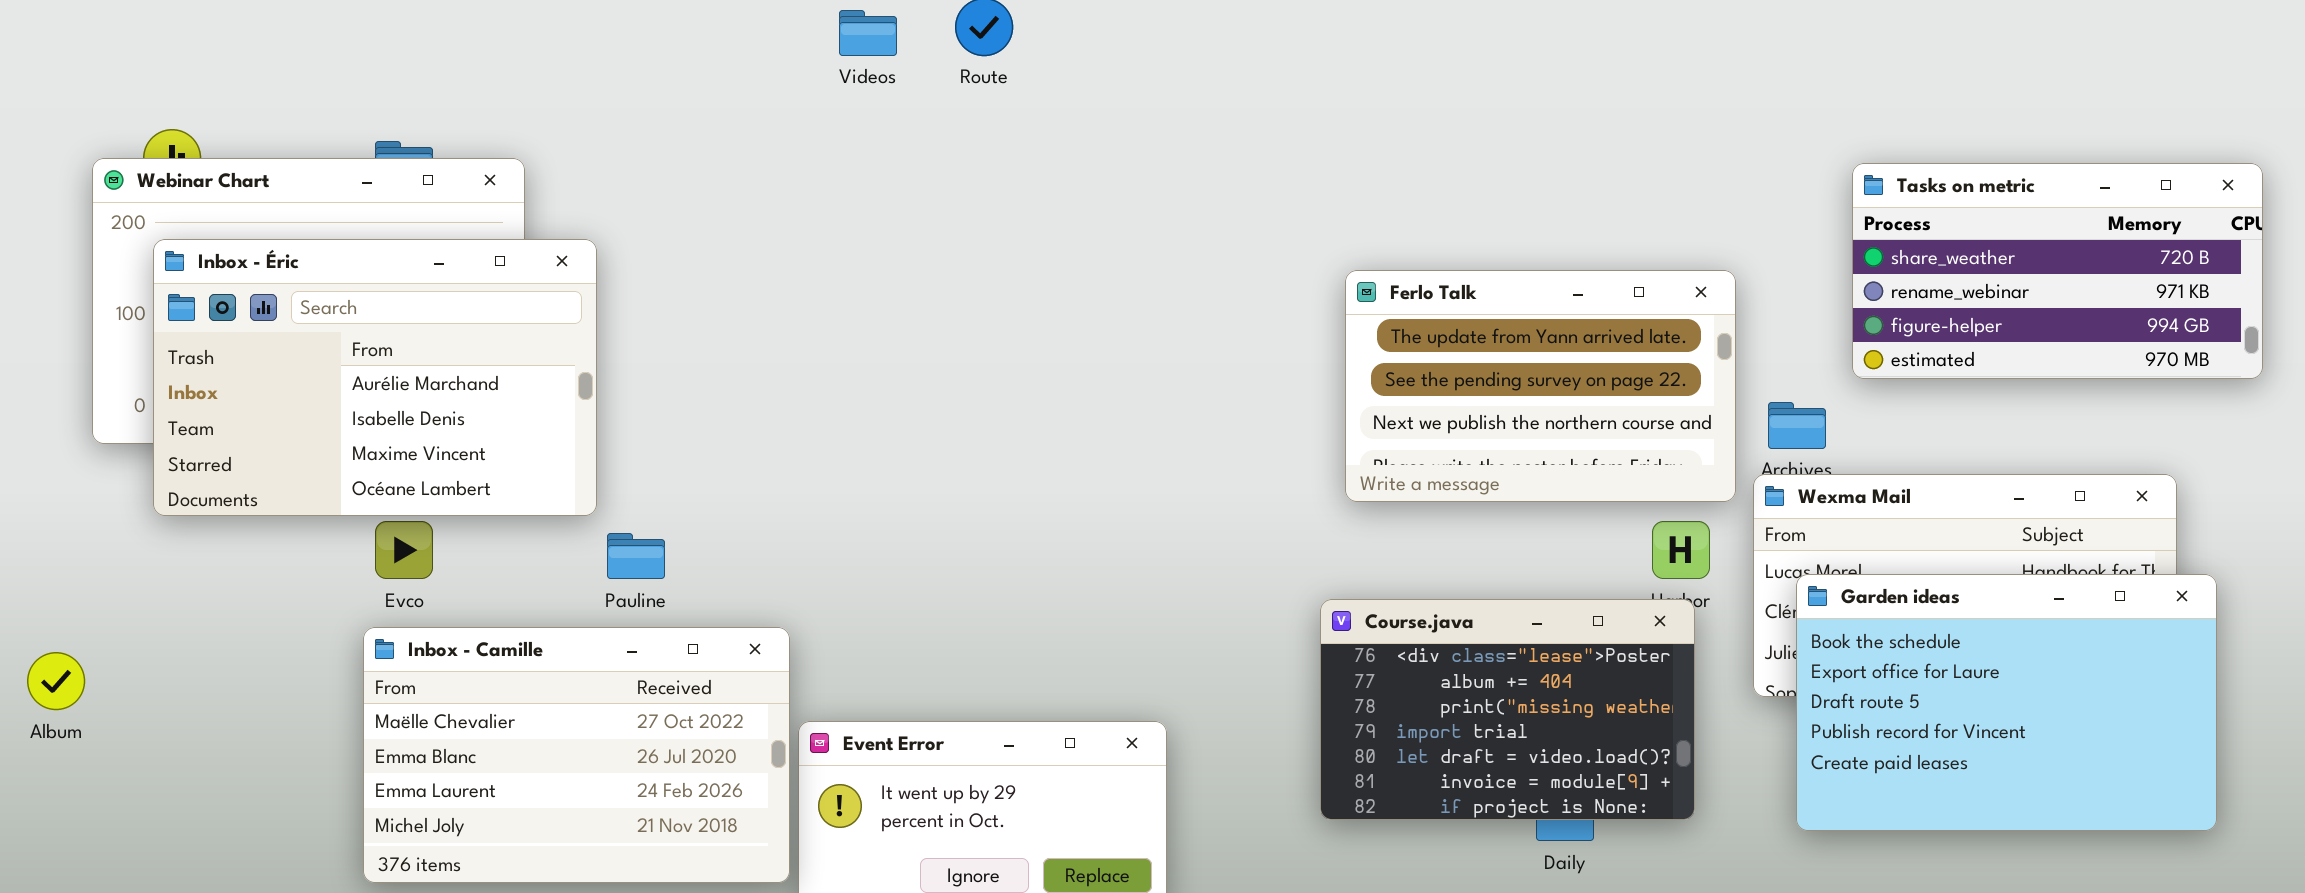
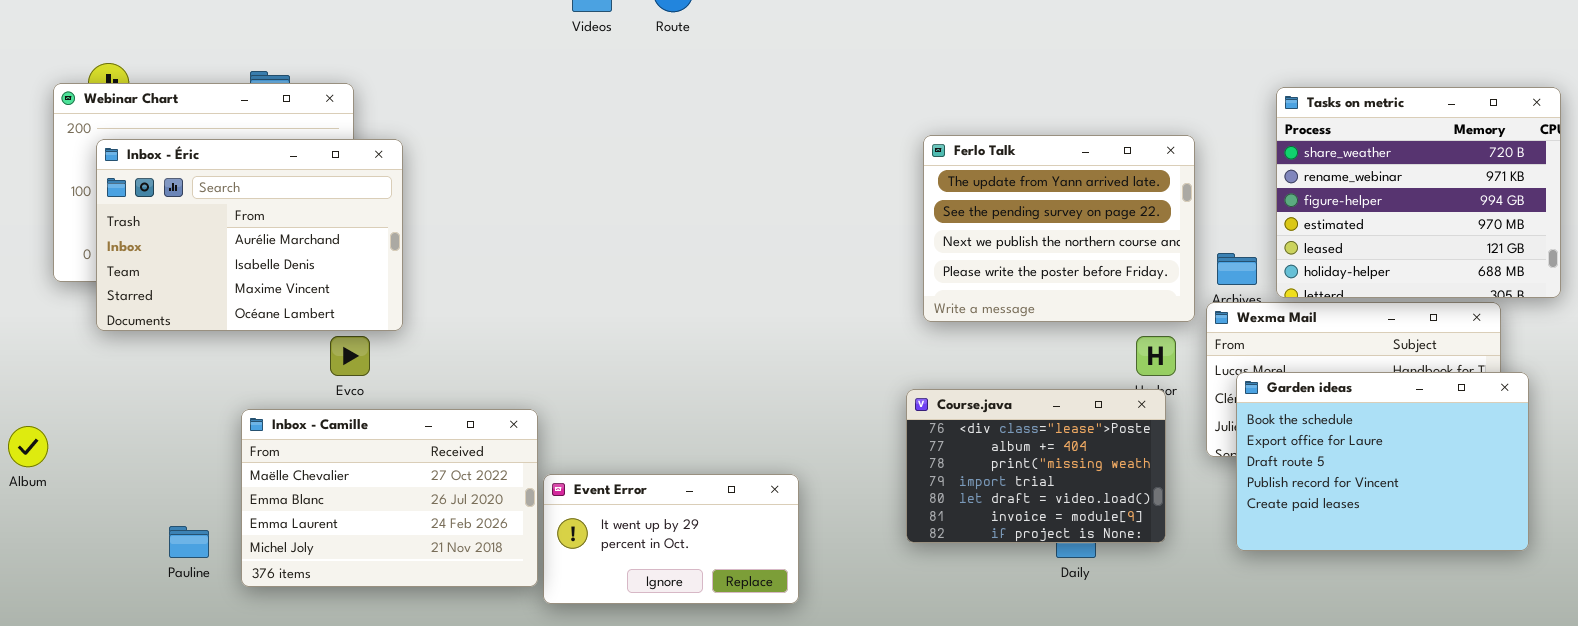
Tasks on metric: [1852,163,2263,379] -> [1276,87,1561,298], resized
Ferlo Talk: [1345,270,1736,502] -> [923,135,1195,322], resized
Evco: [375,521,433,579] -> [330,336,370,376], moved
Pauline: [607,533,665,579] -> [169,526,209,558], moved

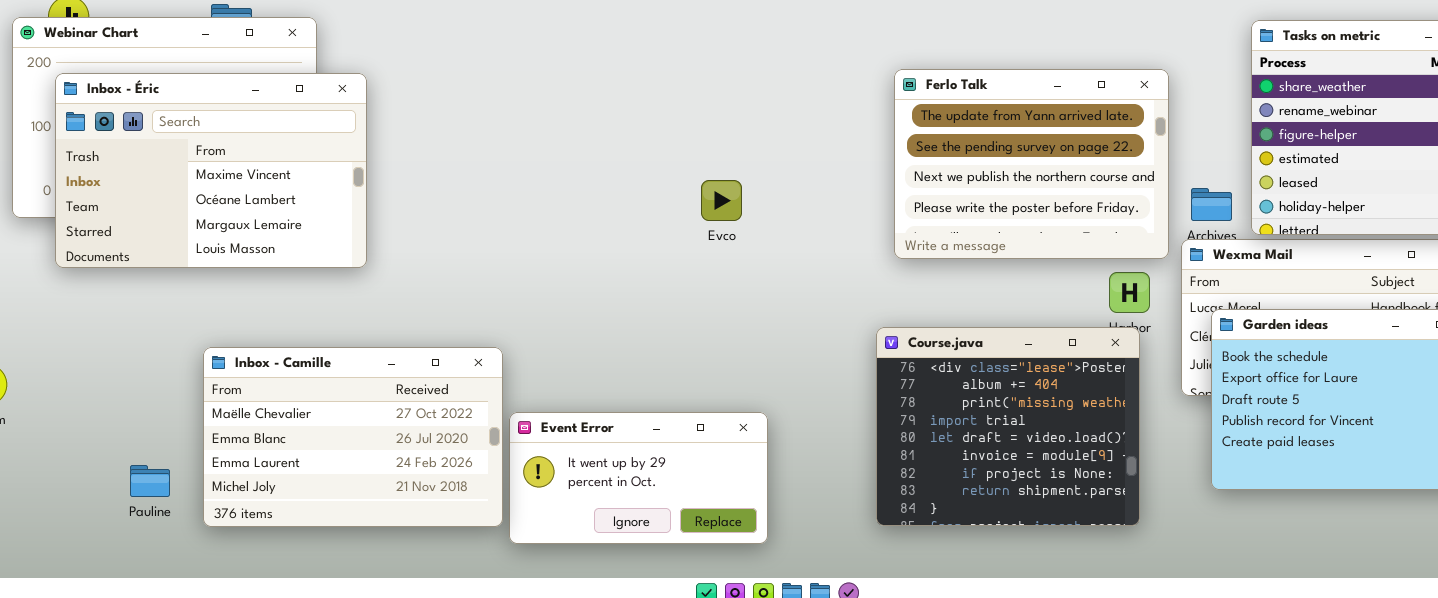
Inbox - Éric: [96,139,403,331] -> [55,73,367,268], scrolled down 2 rows
Evco: [330,336,370,376] -> [701,180,742,221], moved
Course.java: [906,389,1166,543] -> [876,327,1140,526], resized

